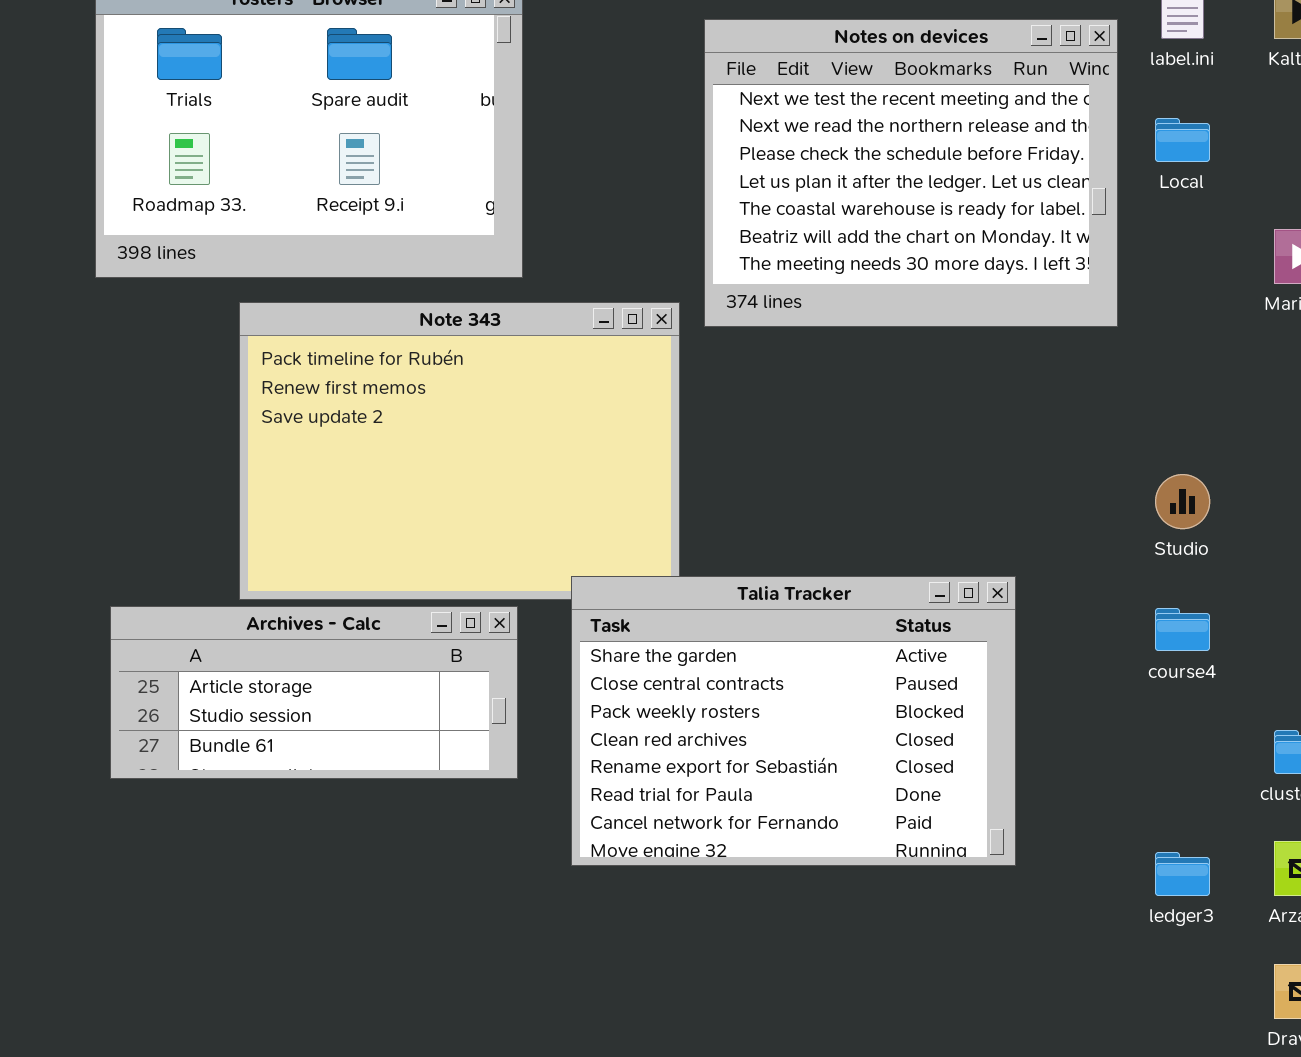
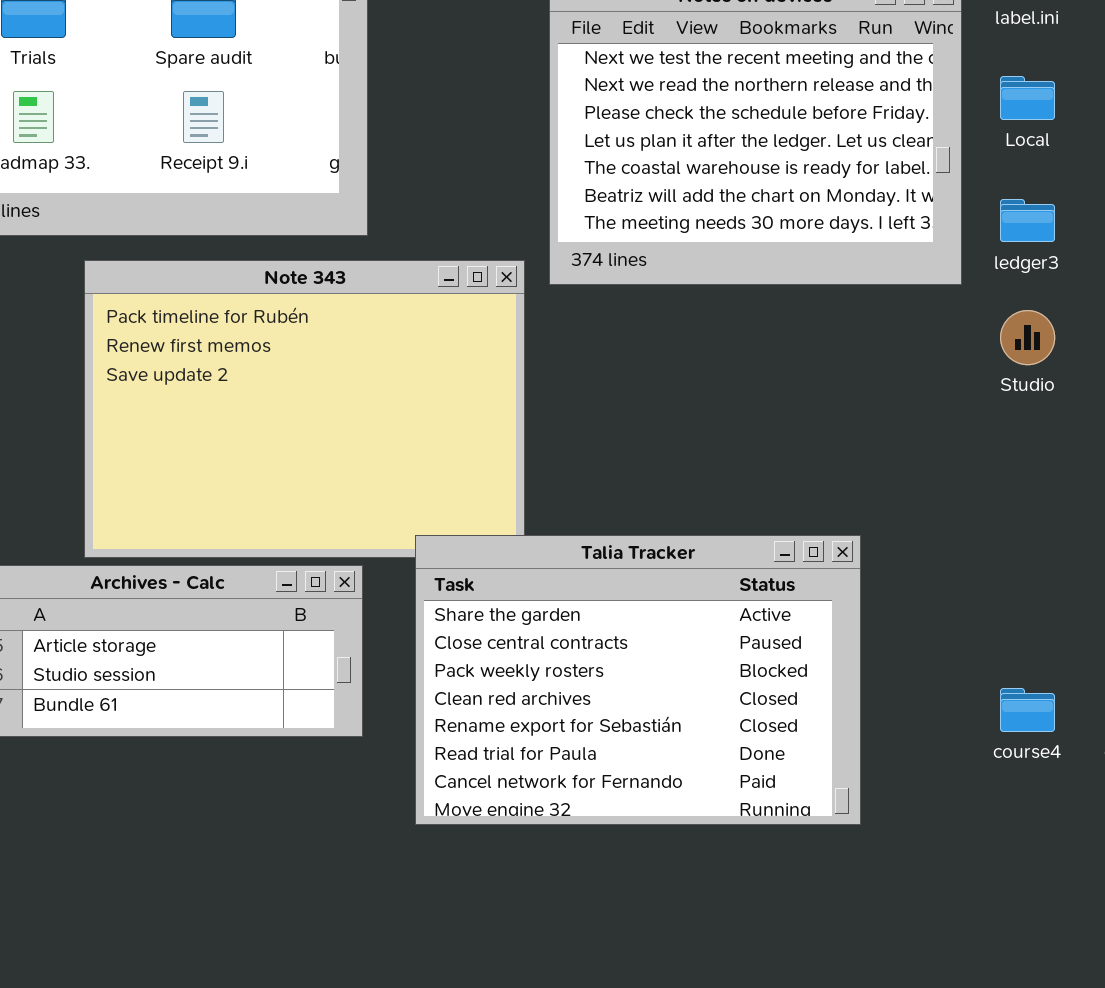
Studio: [1155,474,1210,529] -> [1000,310,1055,365], moved
course4: [1155,608,1210,651] -> [1000,688,1055,732], moved
ledger3: [1155,852,1210,896] -> [1000,199,1055,242], moved

